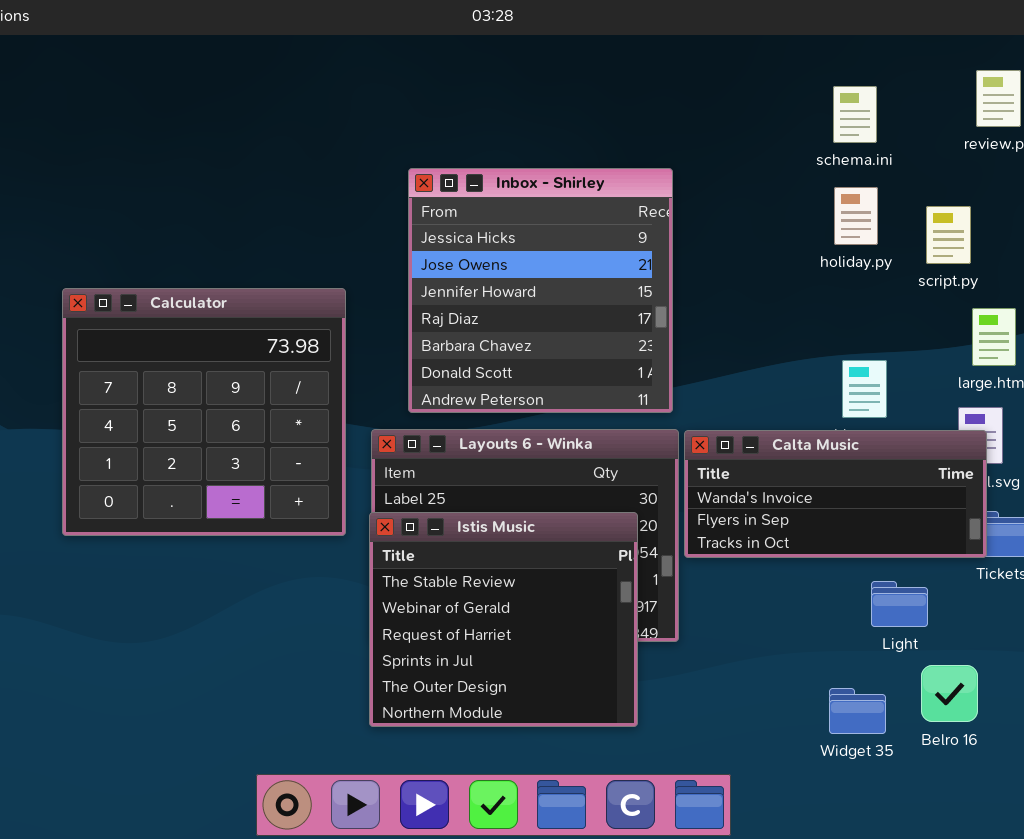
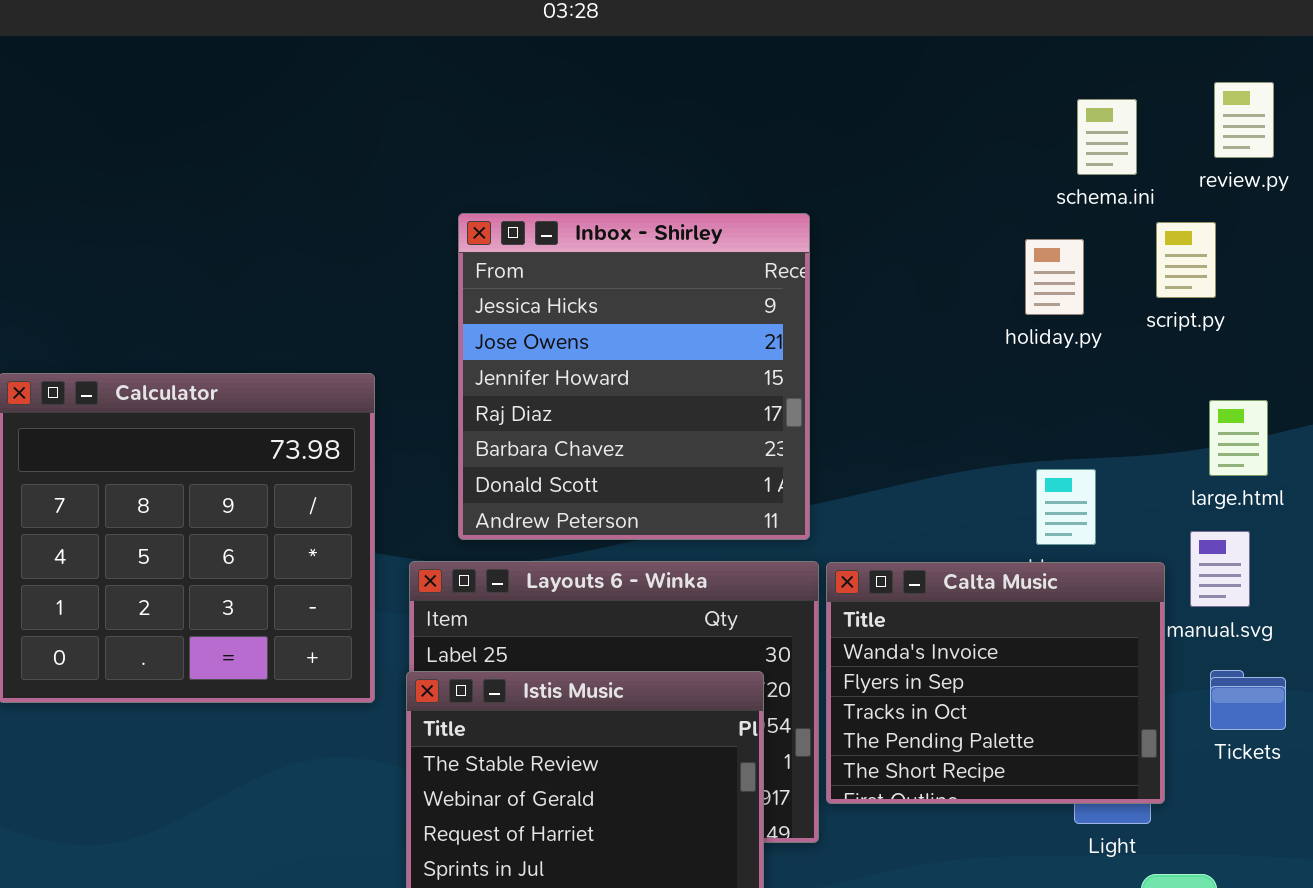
schema.ini: [833,86,877,143] -> [1077,99,1137,175], moved
script.py: [926,206,971,264] -> [1156,222,1216,298], moved
Calta Music: [684,430,987,558] -> [826,562,1165,804], resized

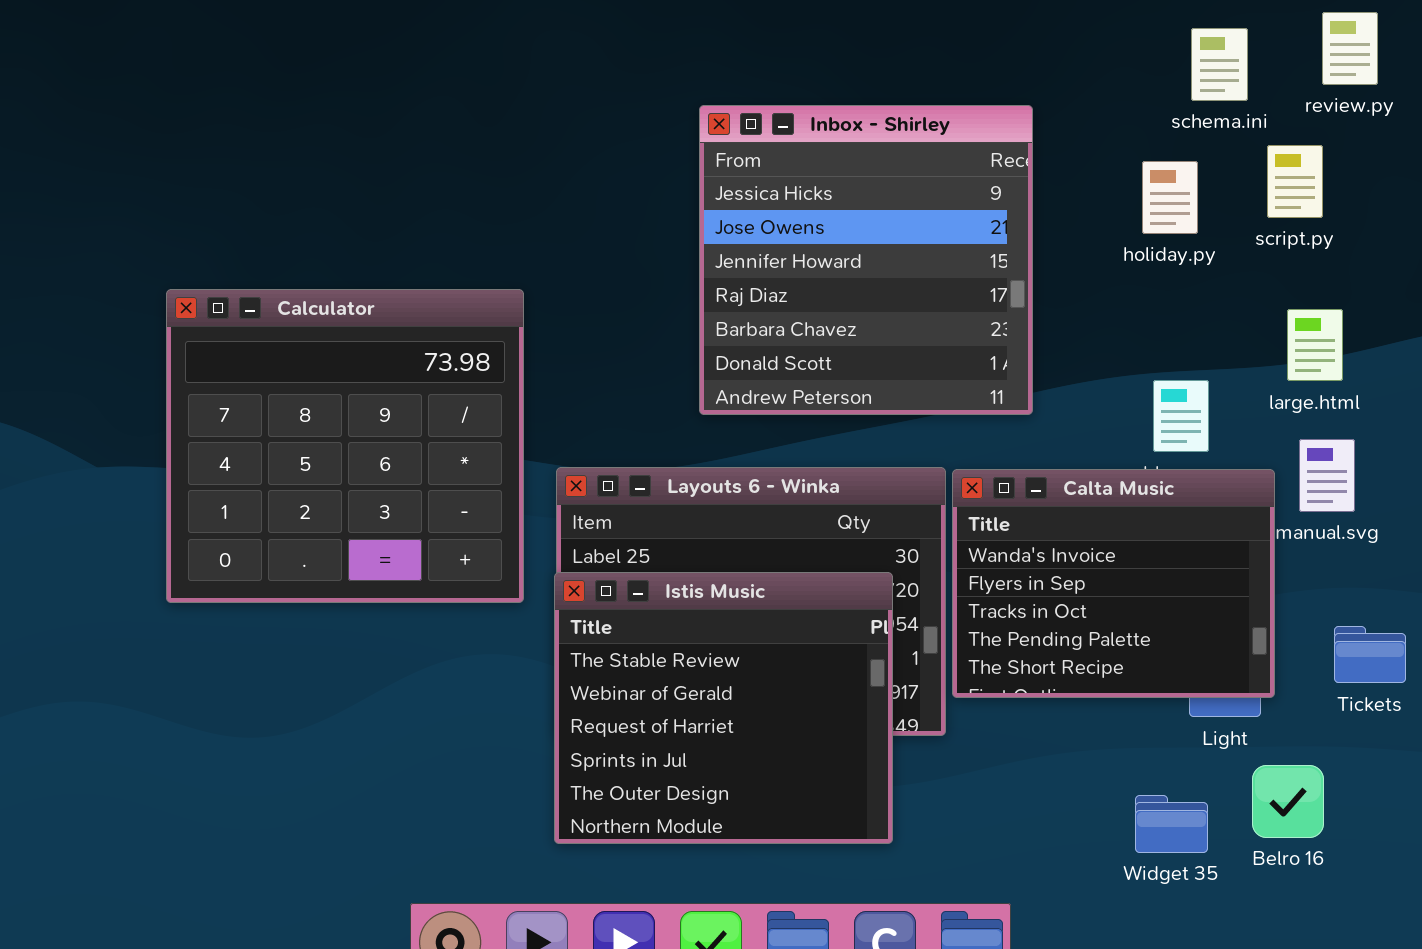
Inbox - Shirley: [458,213,810,540] -> [699,105,1033,415], moved
large.html: [1209,400,1268,476] -> [1287,309,1343,381], moved
Tickets: [1210,670,1286,730] -> [1334,626,1406,683], moved

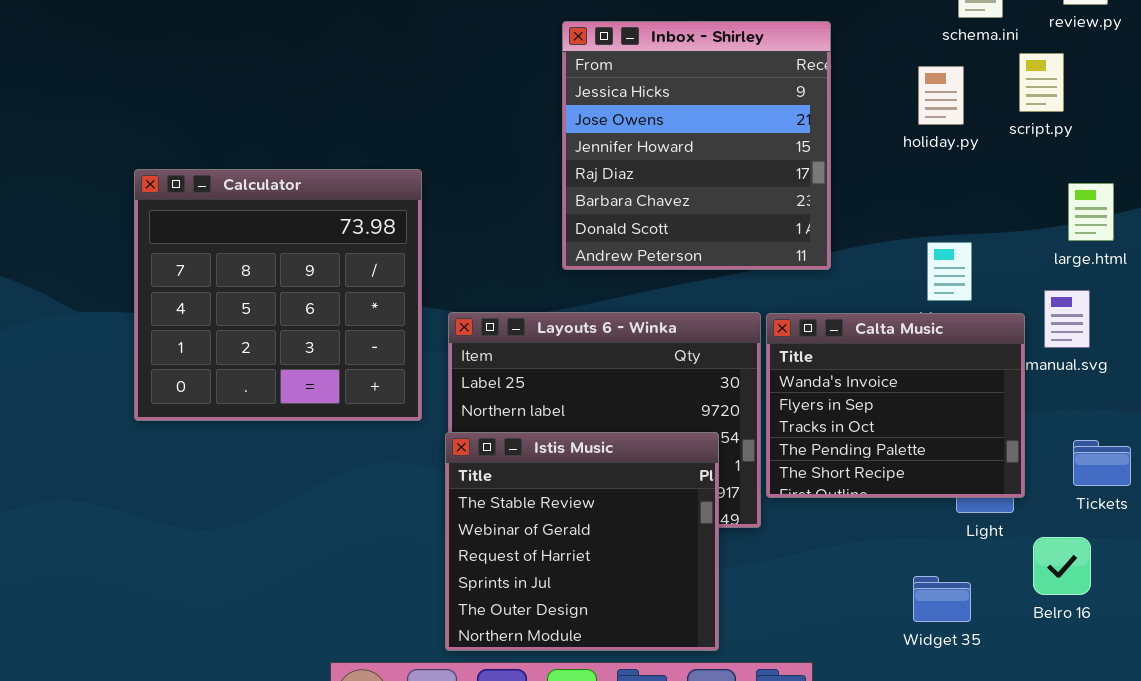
large.html: [1287,309,1343,381] -> [1068,183,1114,241], moved
Istis Music: [554,572,893,844] -> [445,432,719,651], moved
Belro 16: [1252,765,1324,838] -> [1033,537,1091,595], moved

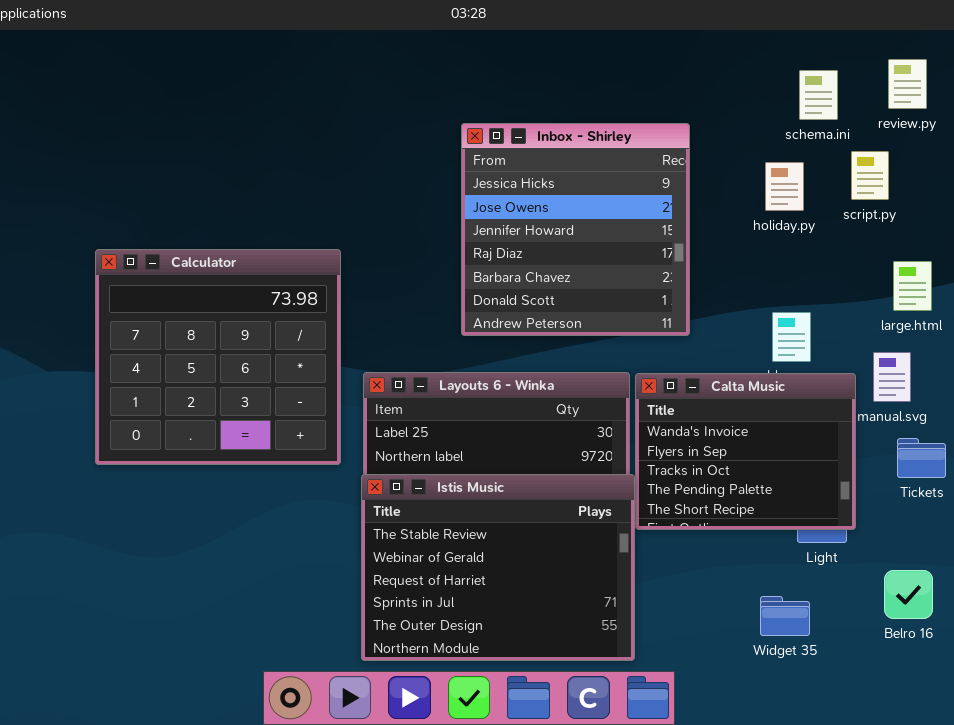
Istis Music: [445,432,719,651] -> [361,474,635,661], resized
Tickets: [1073,440,1131,486] -> [897,438,946,478], moved
Belro 16: [1033,537,1091,595] -> [884,570,933,619], moved

